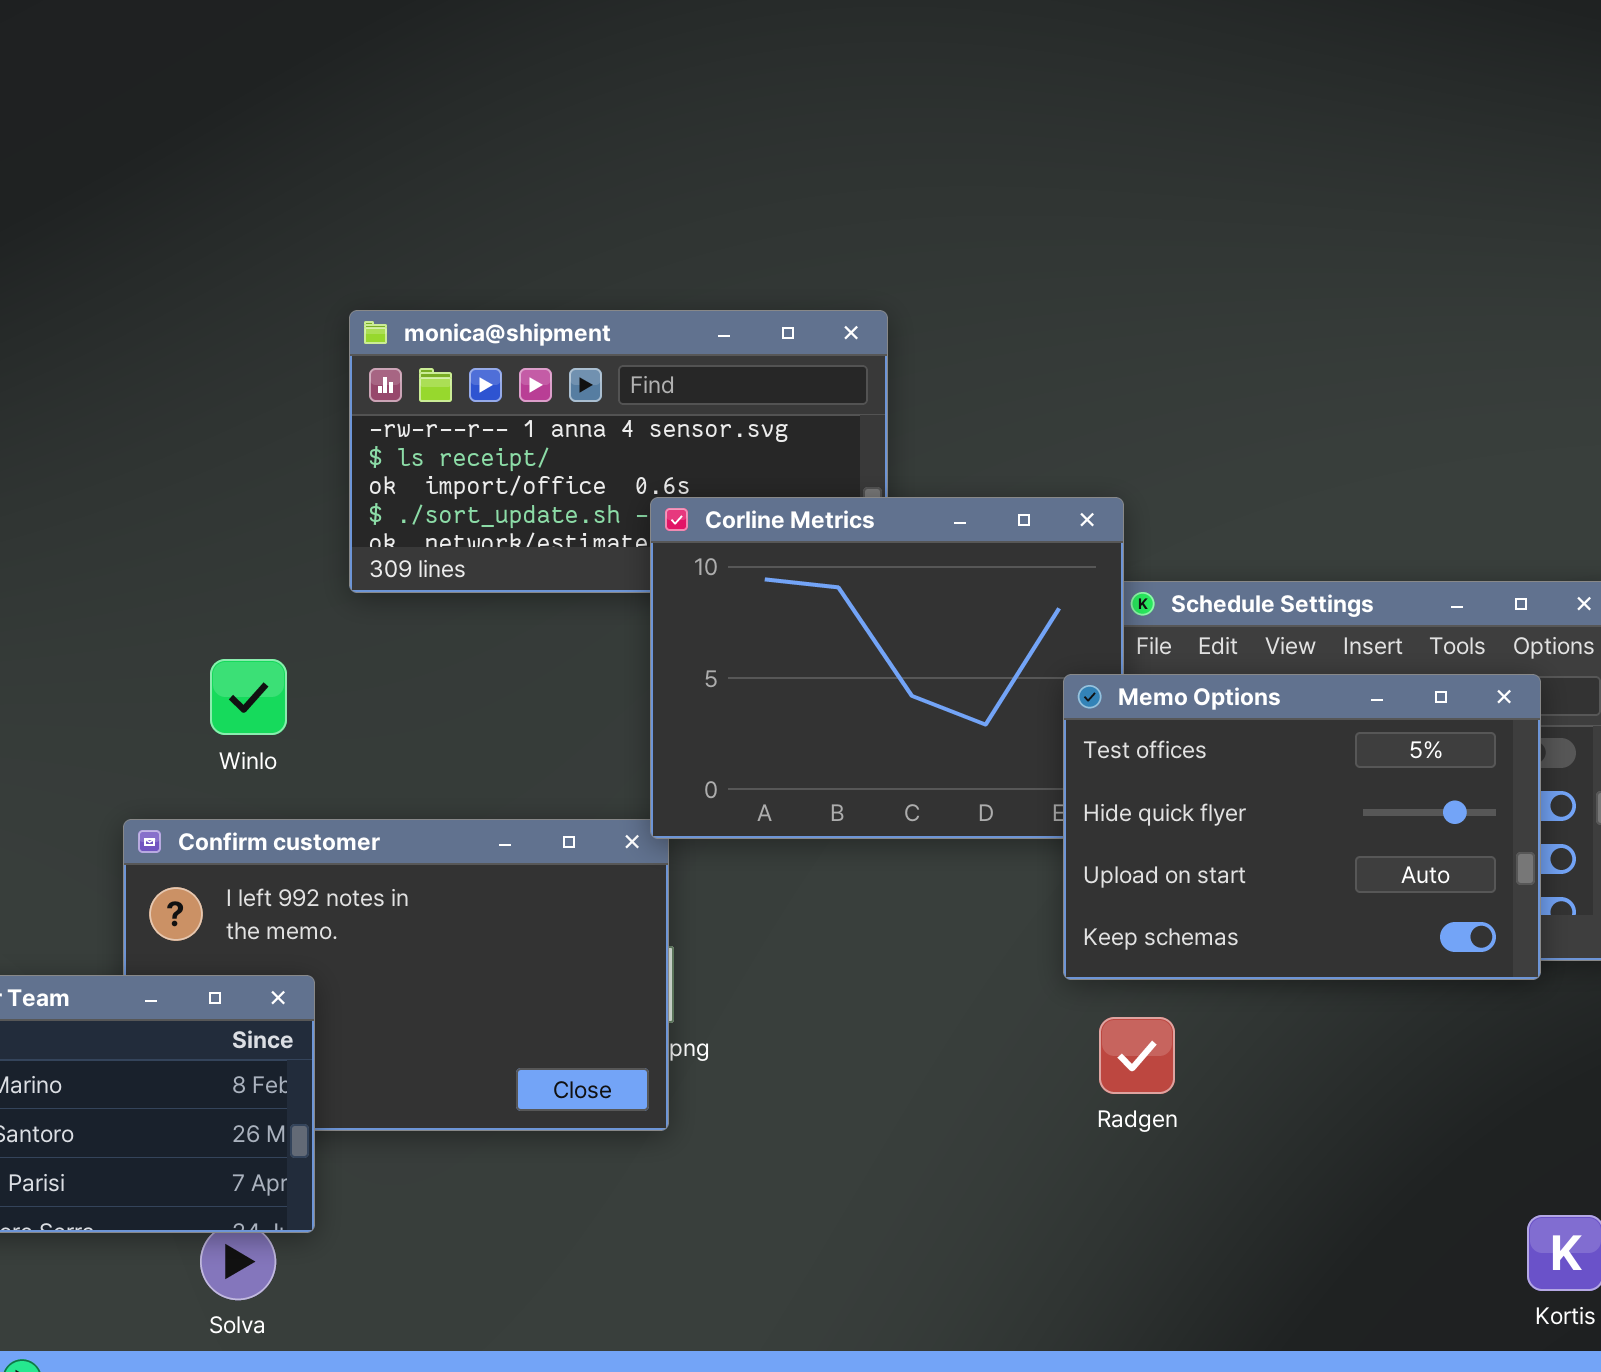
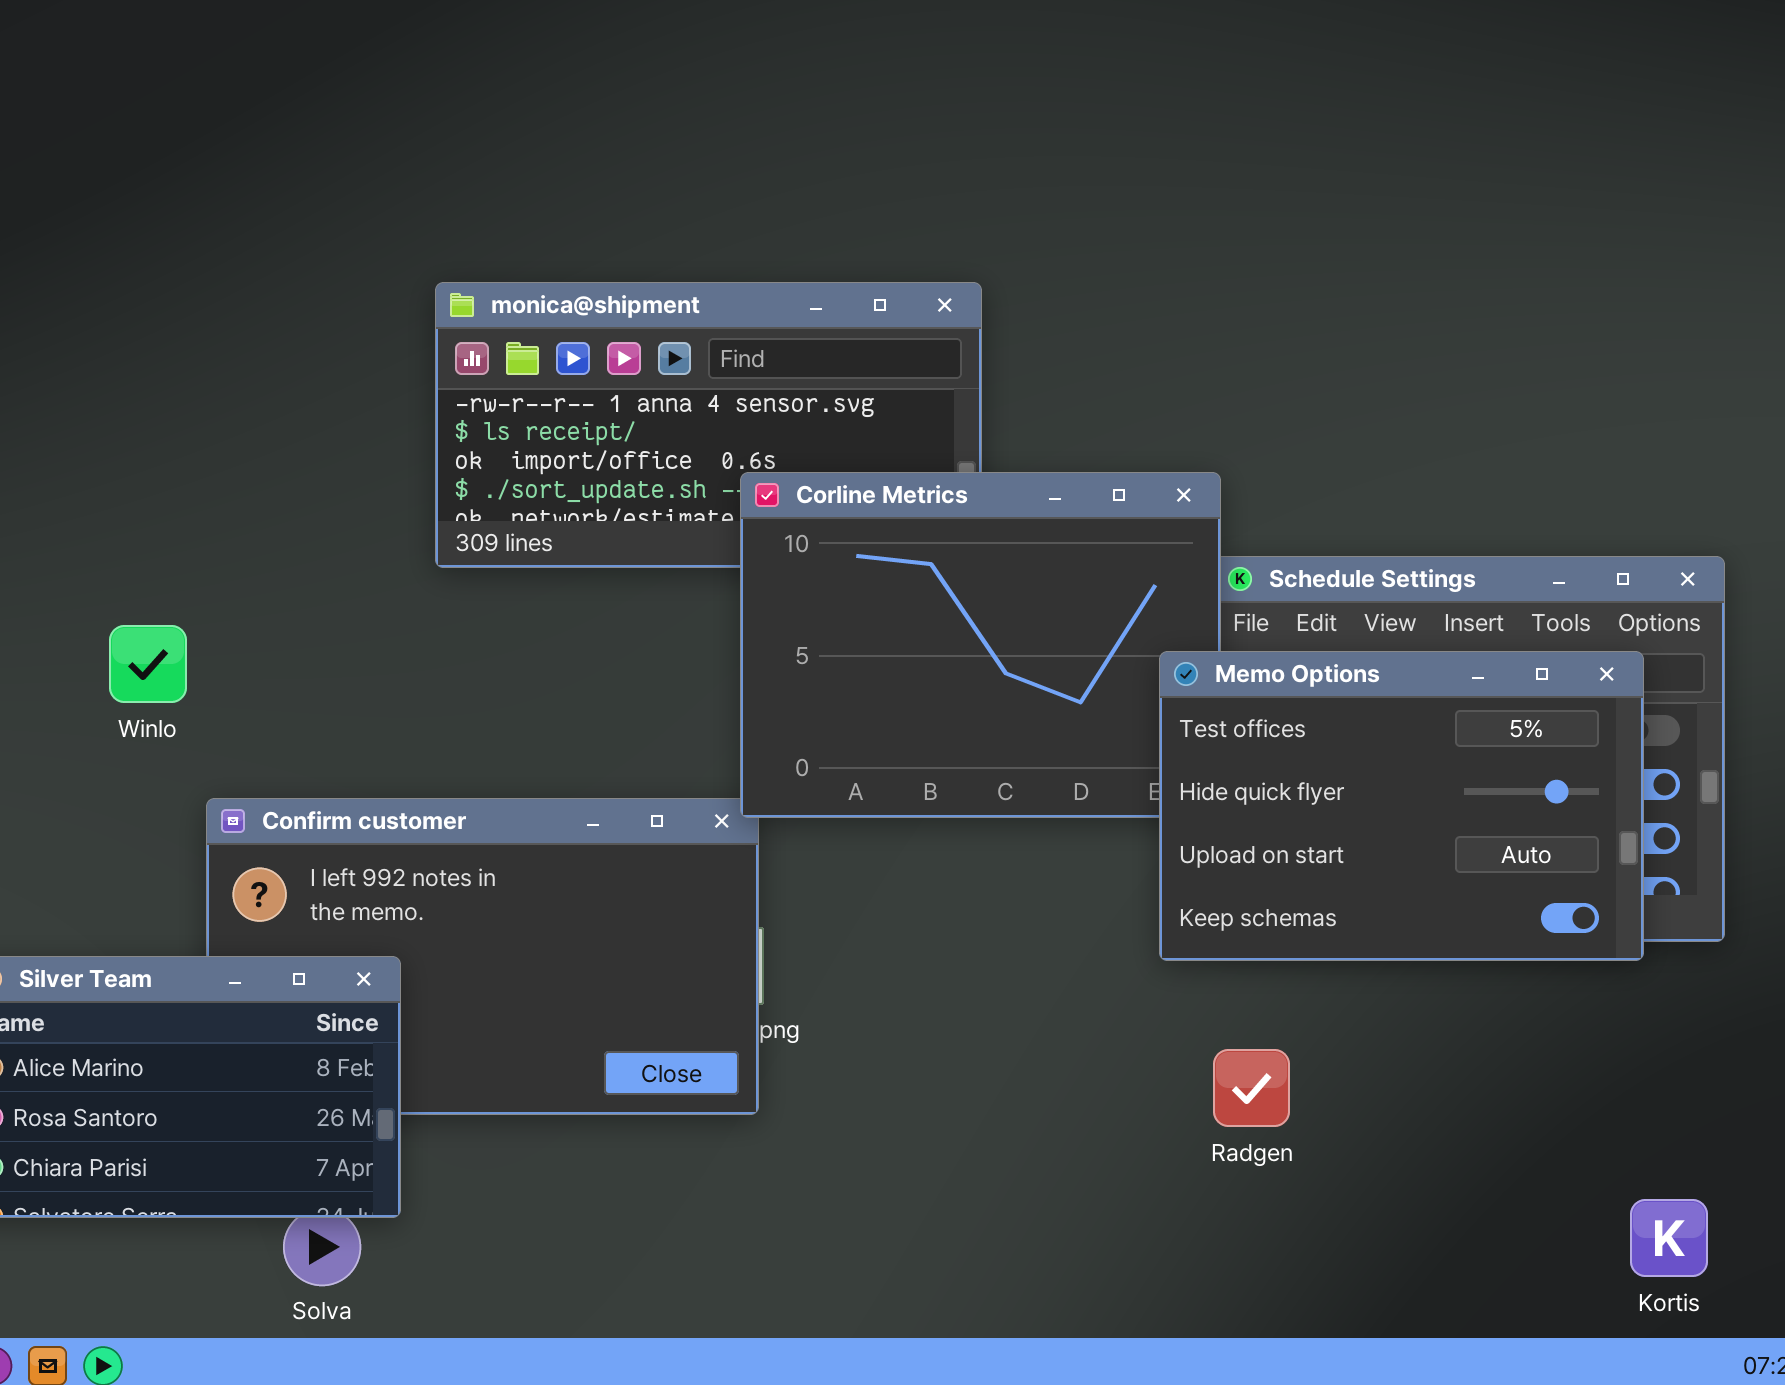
Winlo: [210,659,287,735] -> [109,625,187,703], moved
Radgen: [1099,1017,1175,1094] -> [1213,1049,1290,1127], moved

